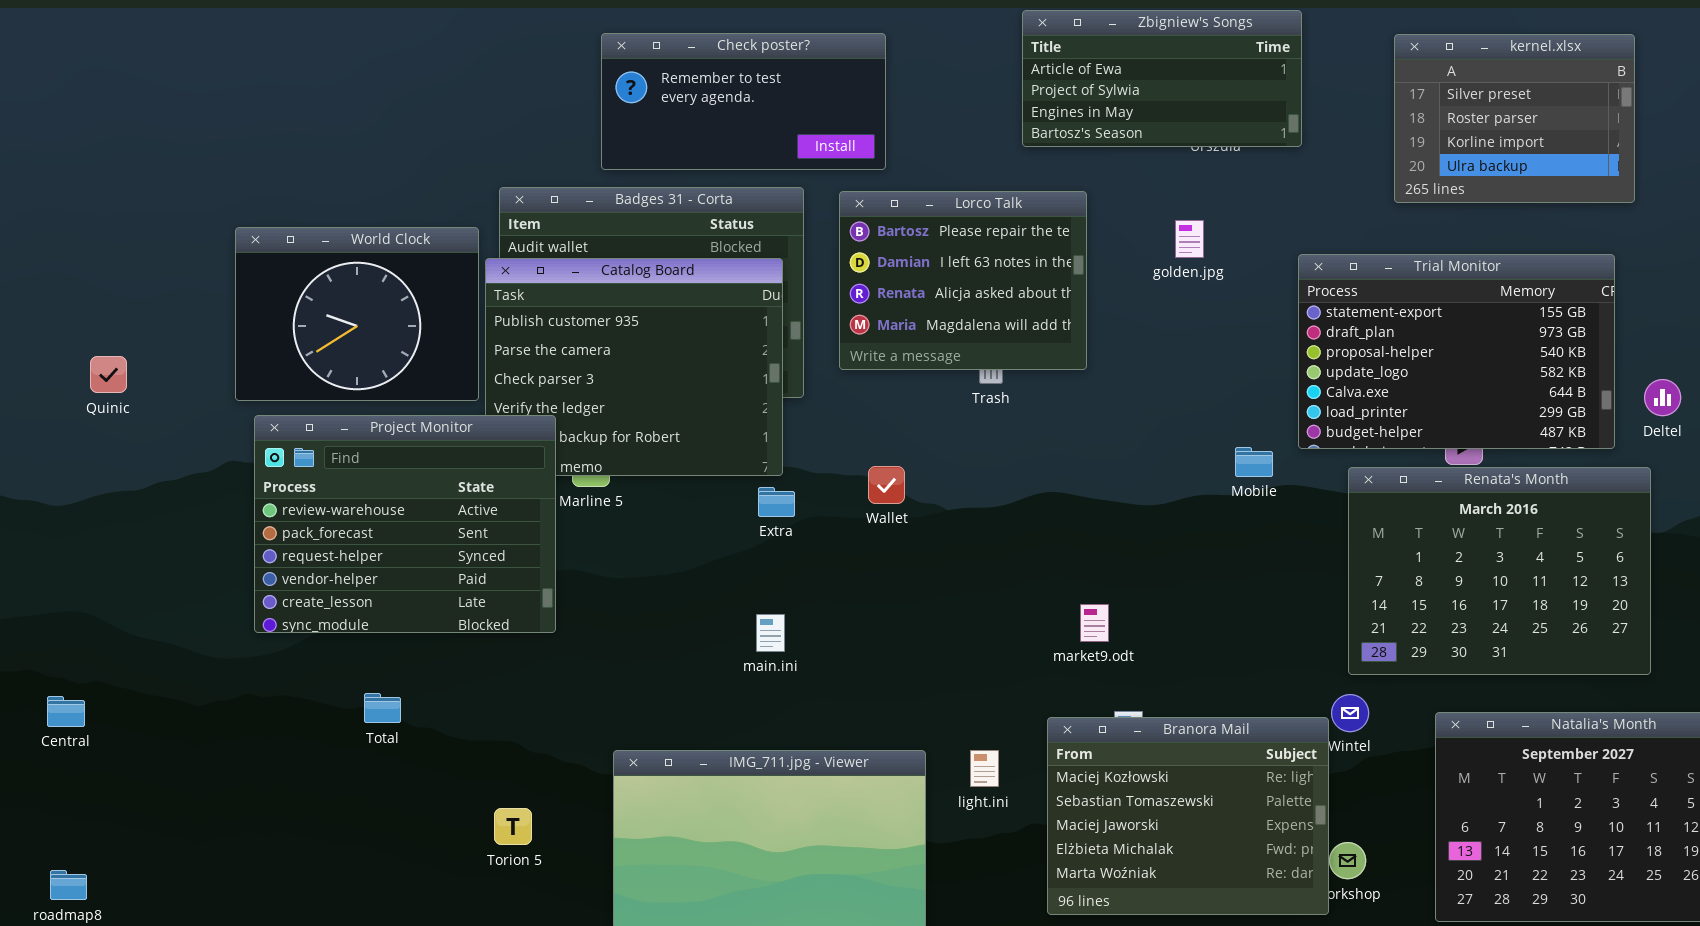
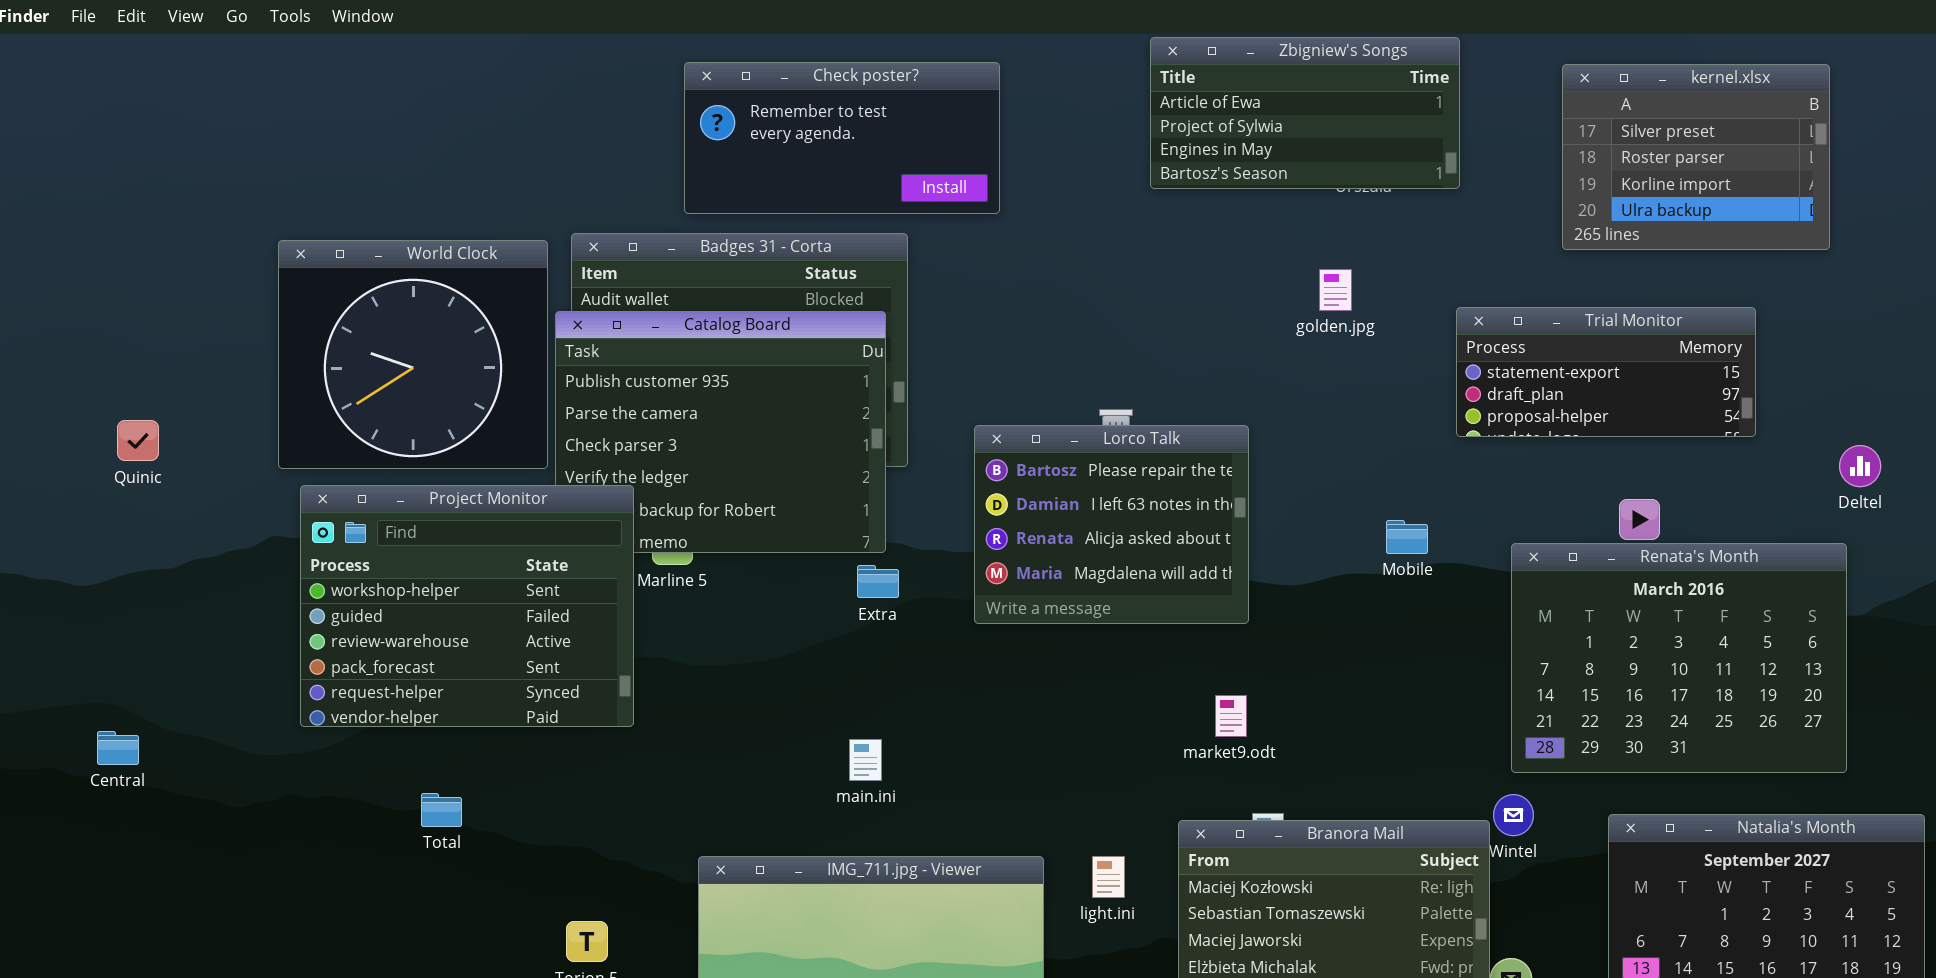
Lorco Talk: [839,191,1087,370] -> [974,425,1249,624], moved
World Clock: [235,227,479,401] -> [278,240,548,469], resized
Trial Monitor: [1298,254,1615,449] -> [1456,307,1756,437], resized
Project Monitor: [254,415,556,633] -> [300,485,634,727], scrolled up 2 rows
main.ini: [756,614,785,652] -> [849,739,882,781], moved
Central: [47,696,85,727] -> [97,731,139,765], moved

